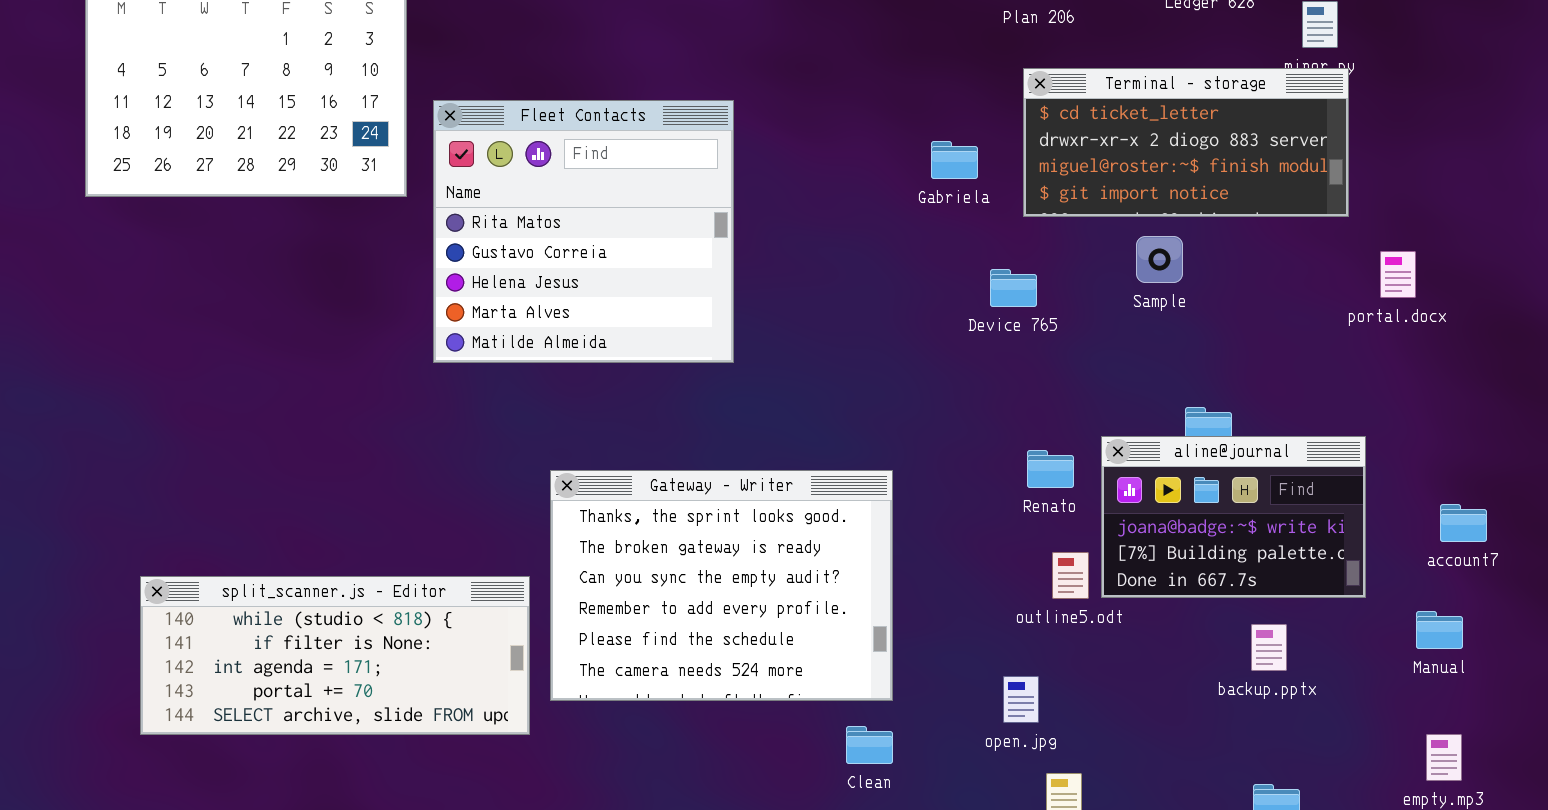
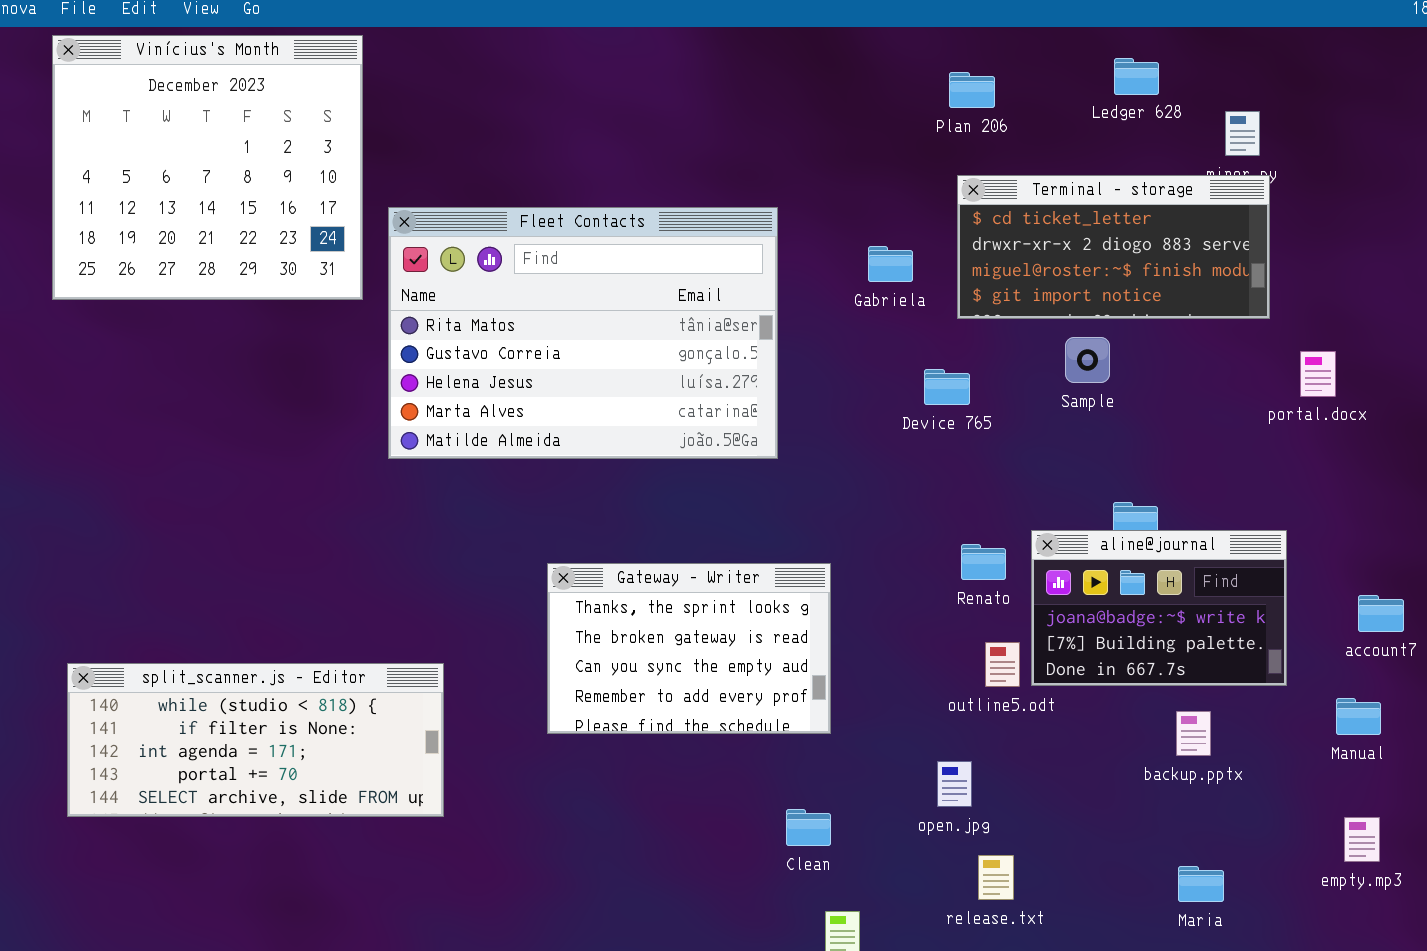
Fleet Contacts: [433,100,734,363] -> [388,207,778,459], resized
Gateway - Writer: [550,470,893,701] -> [547,563,831,734], resized
split_scanner.js - Editor: [140,576,530,735] -> [67,663,444,817], moved

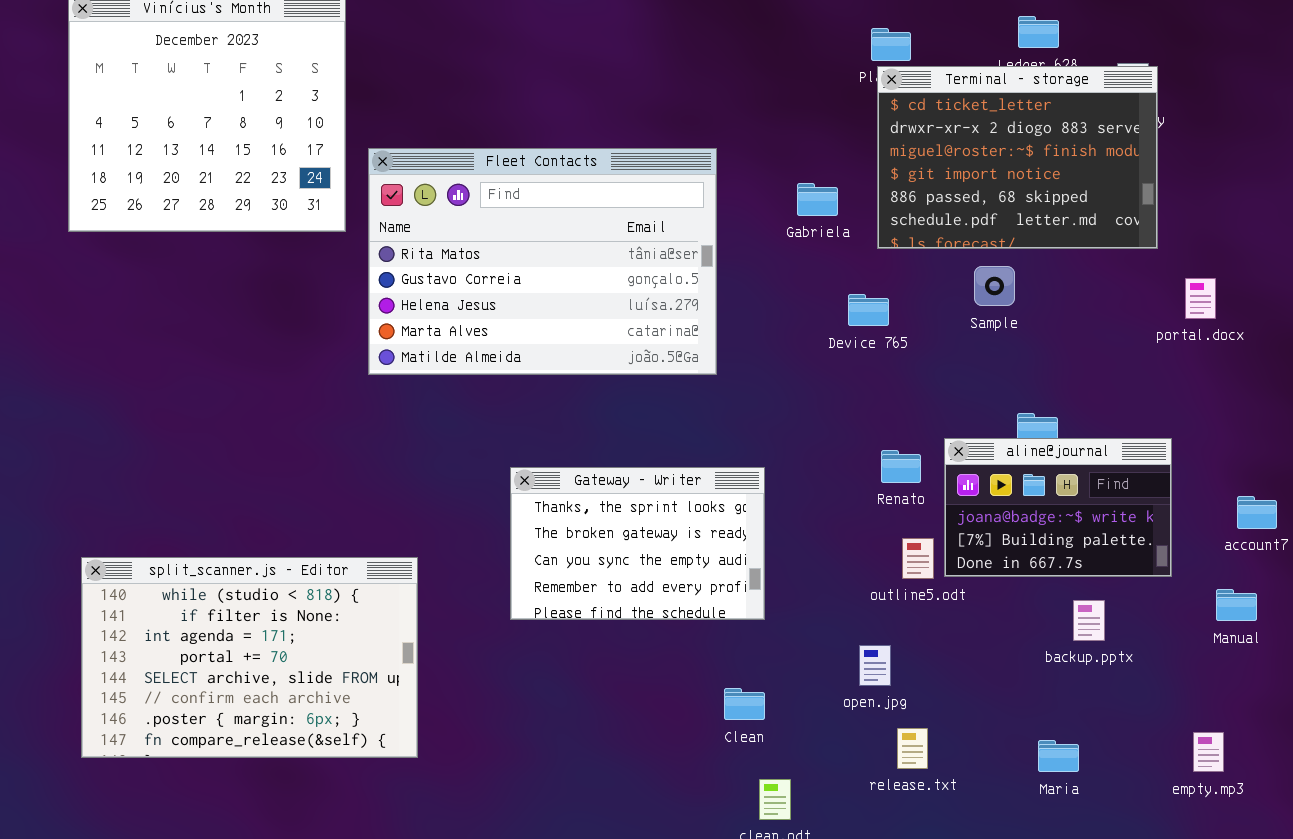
Terminal - storage: [957,175,1270,319] -> [877,66,1158,249], resized
split_scanner.js - Editor: [67,663,444,817] -> [81,557,418,758], resized
empty.mp3: [1344,817,1380,862] -> [1193,732,1224,772], moved
Maria: [1178,866,1224,902] -> [1038,740,1079,772], moved

